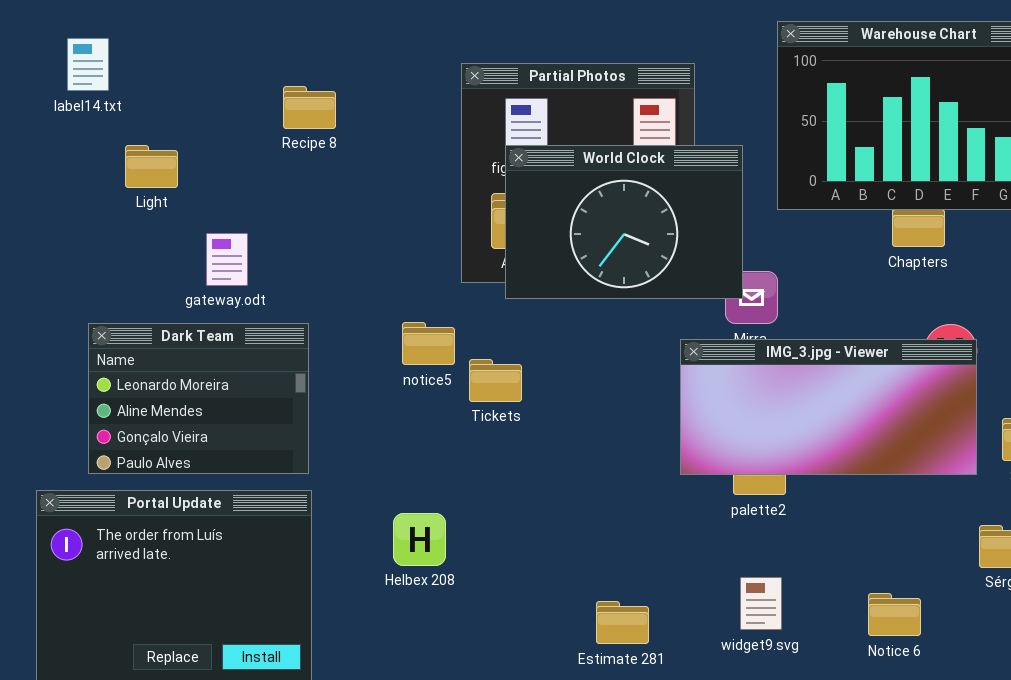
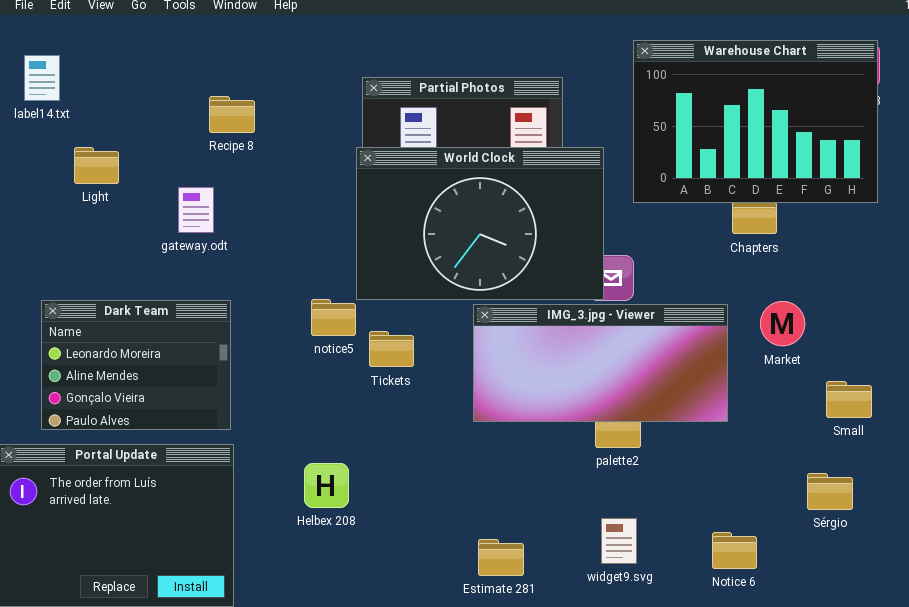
World Clock: [505,145,743,299] -> [356,147,604,300], resized
gateway.odt: [206,233,248,286] -> [178,187,214,233], moved
IMG_3.jpg - Viewer: [680,339,977,475] -> [473,304,728,422], moved

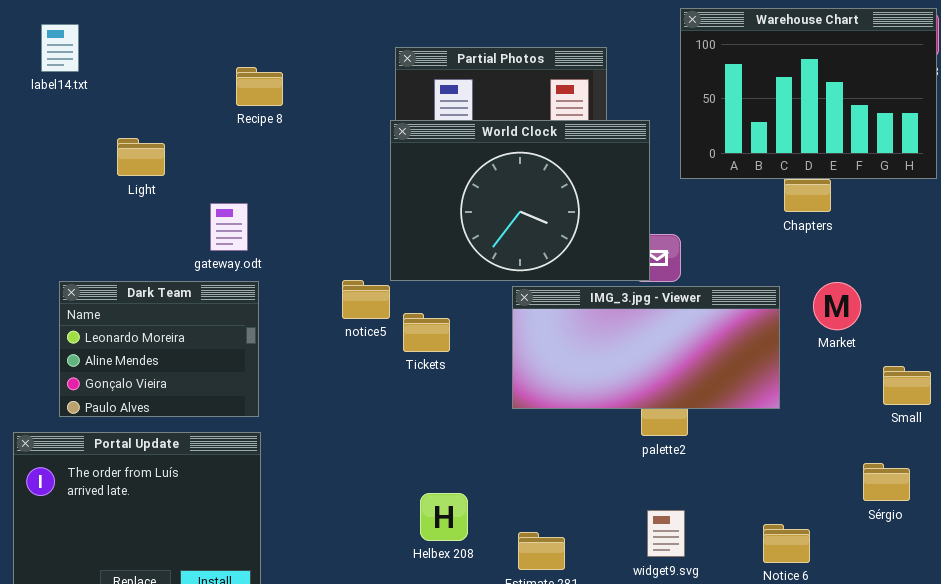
Light: [74,147,119,184] -> [117,138,165,176], moved
gateway.odt: [178,187,214,233] -> [210,203,248,251], moved
Helbex 208: [304,463,349,508] -> [420,493,468,541], moved

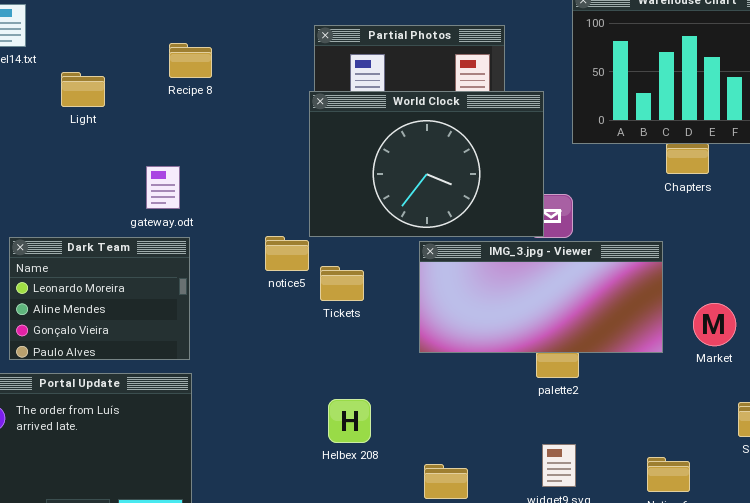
Light: [117,138,165,176] -> [61,72,105,107], moved
Market: [813,282,861,330] -> [693,303,736,346], moved
Helbex 208: [420,493,468,541] -> [328,399,371,443], moved

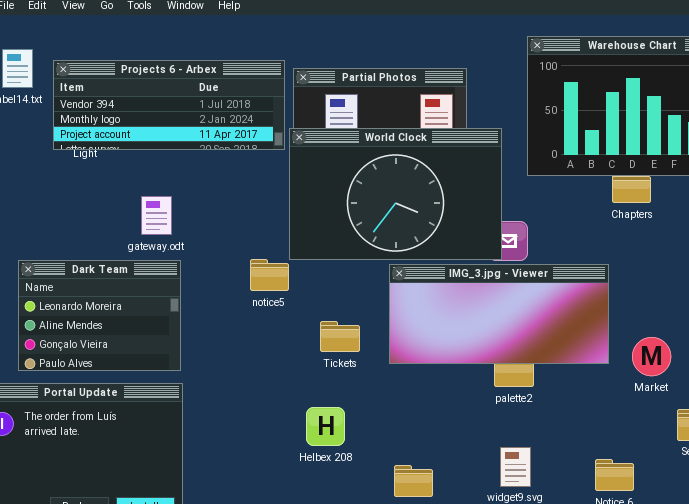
Projects 6 - Arbex: none -> [53,60,285,150], opened
Tickets: [320,266,364,301] -> [320,321,360,352], moved
Market: [693,303,736,346] -> [632,337,671,376], moved

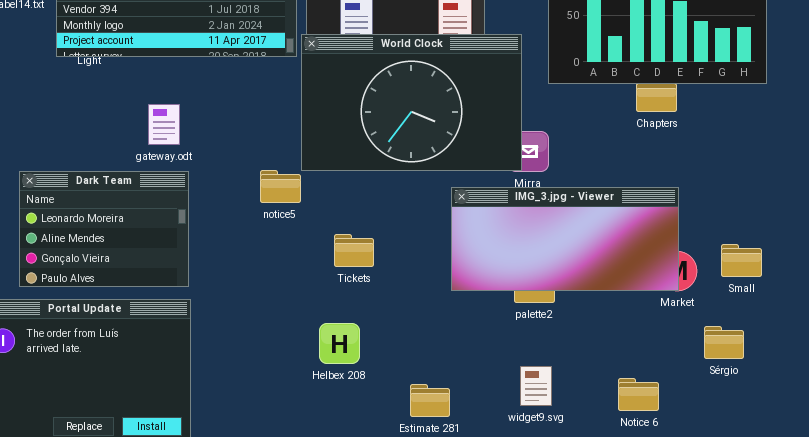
IMG_3.jpg - Viewer: [389,264,609,364] -> [451,187,679,291], moved

